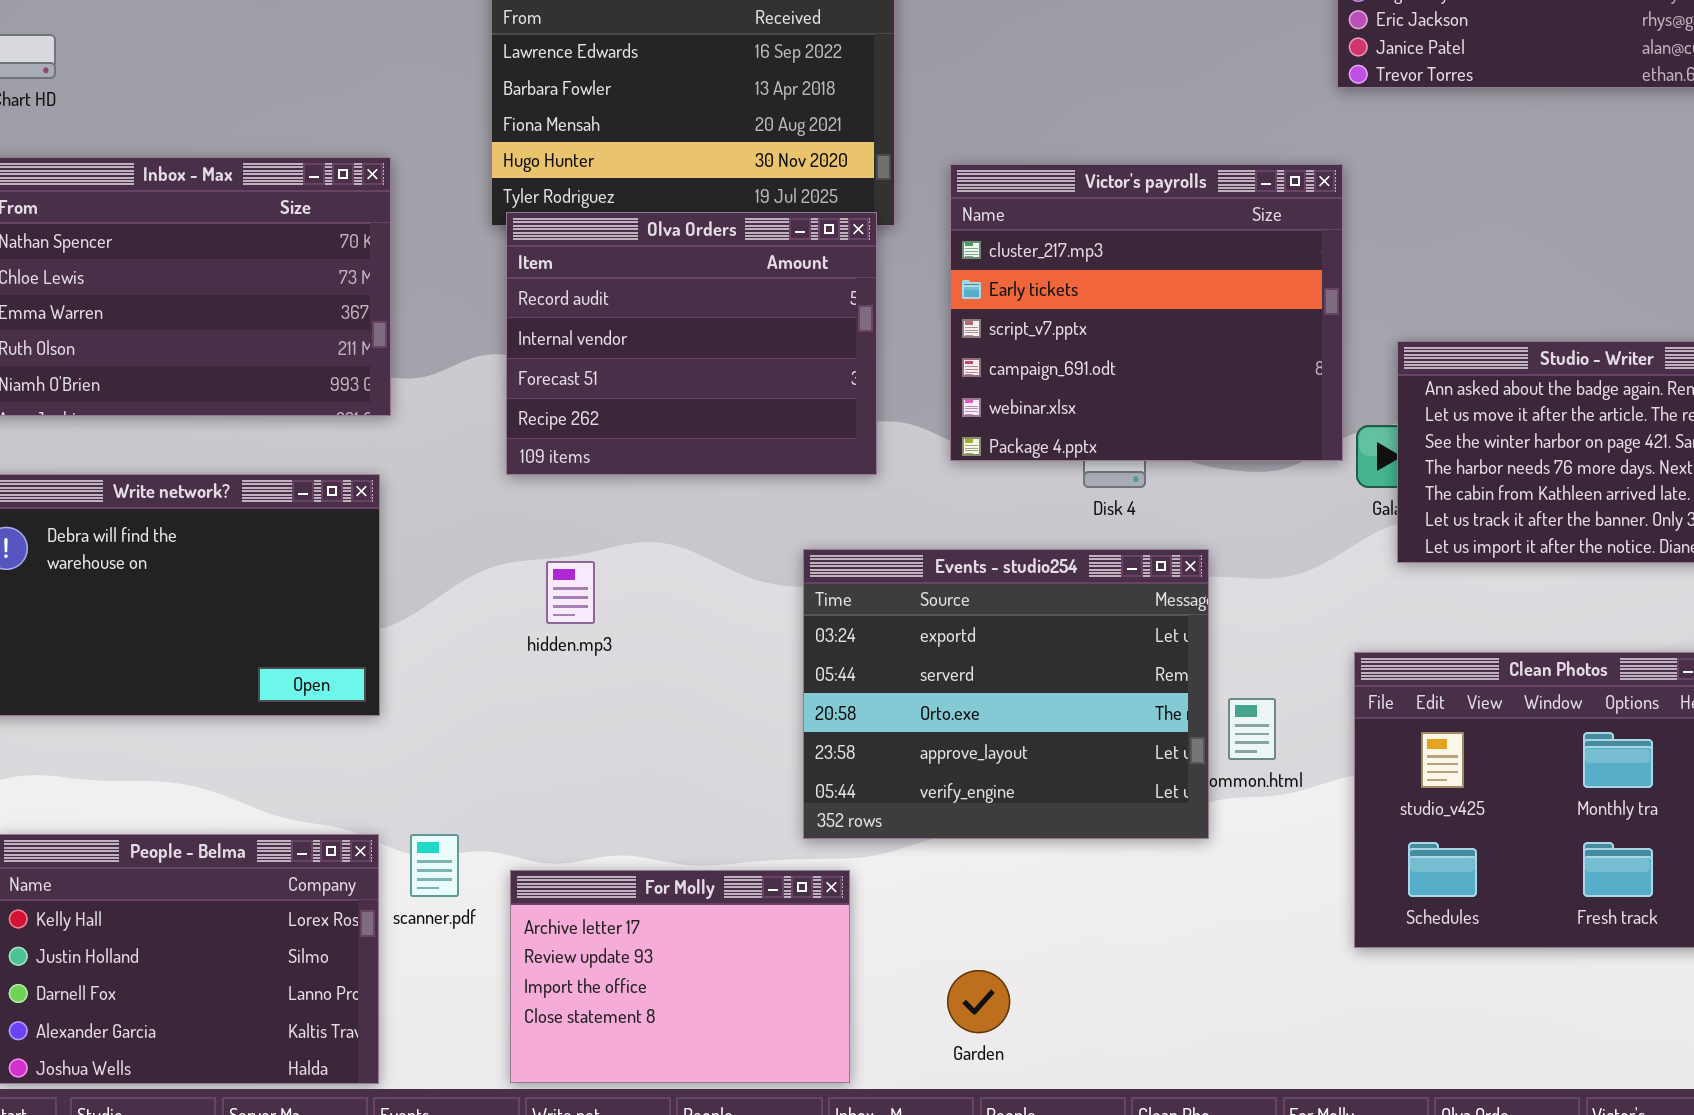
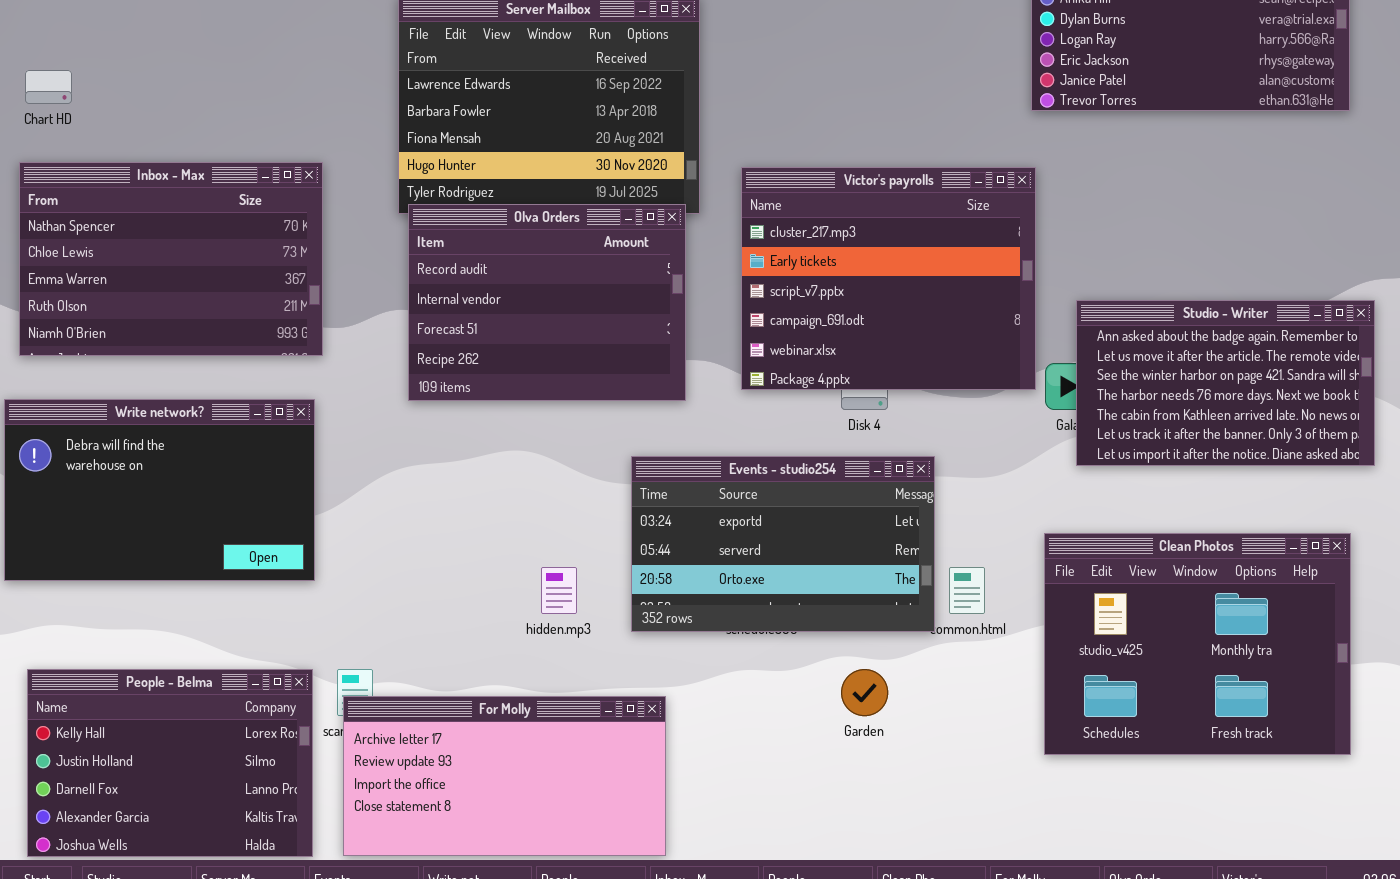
Events - studio254: [803,549,1209,839] -> [631,456,935,632], resized
hidden.mp3: [546,561,595,624] -> [541,567,577,614], moved
For Molly: [510,870,850,1083] -> [343,696,666,856], resized
Garden: [947,970,1010,1033] -> [841,669,888,716], moved

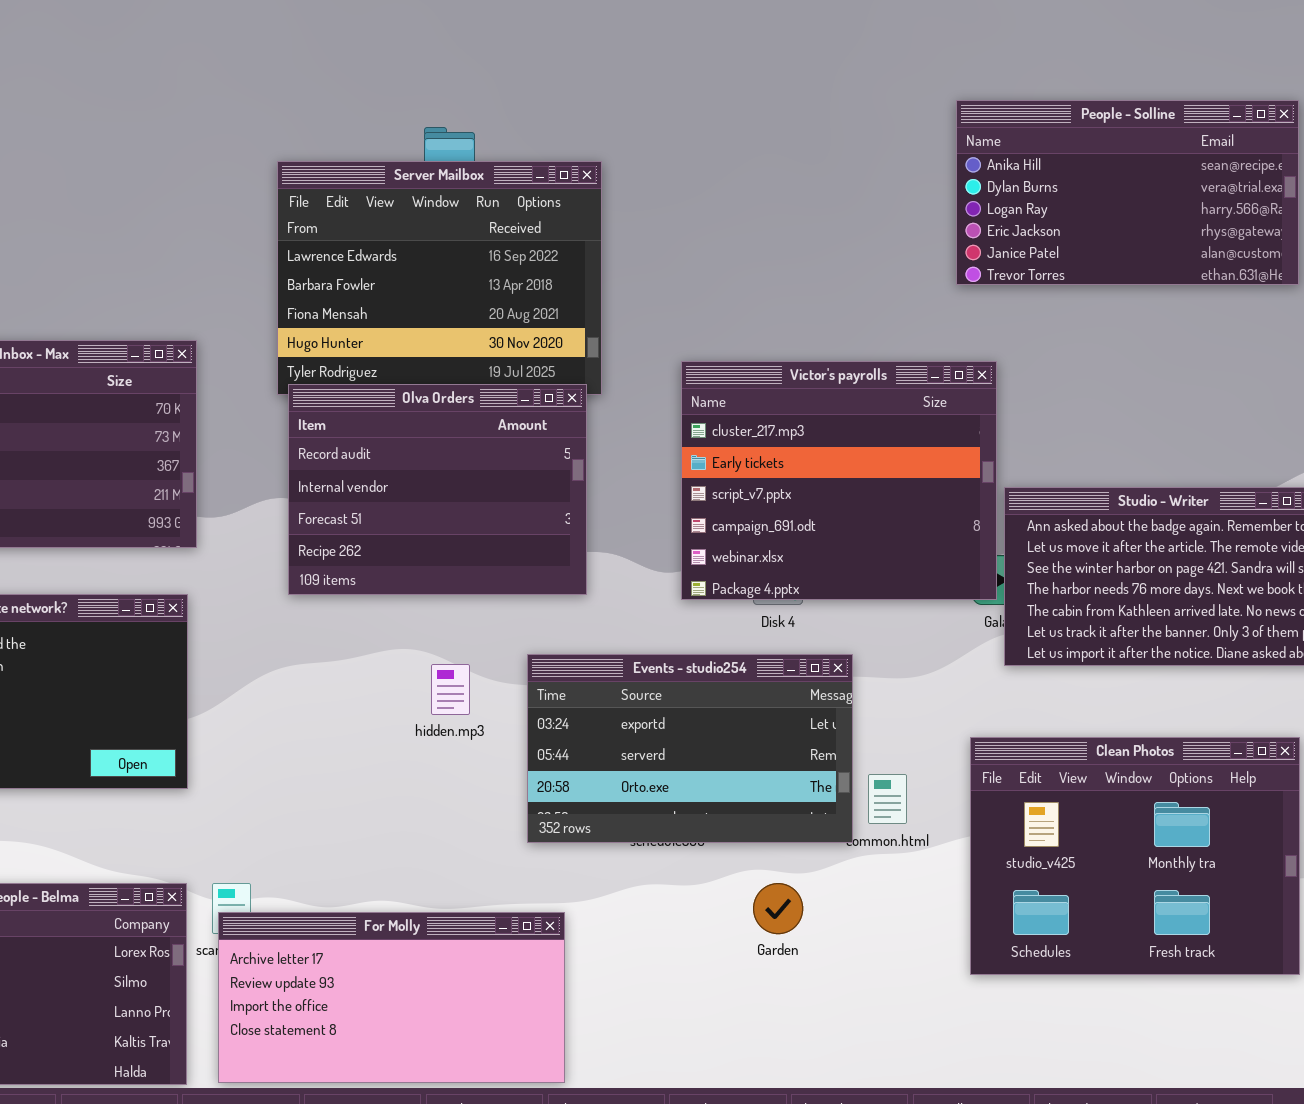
Victor's payrolls: [741,167,1036,390] -> [681,361,997,600], moved
hidden.mp3: [541,567,577,614] -> [431,664,470,715], moved

